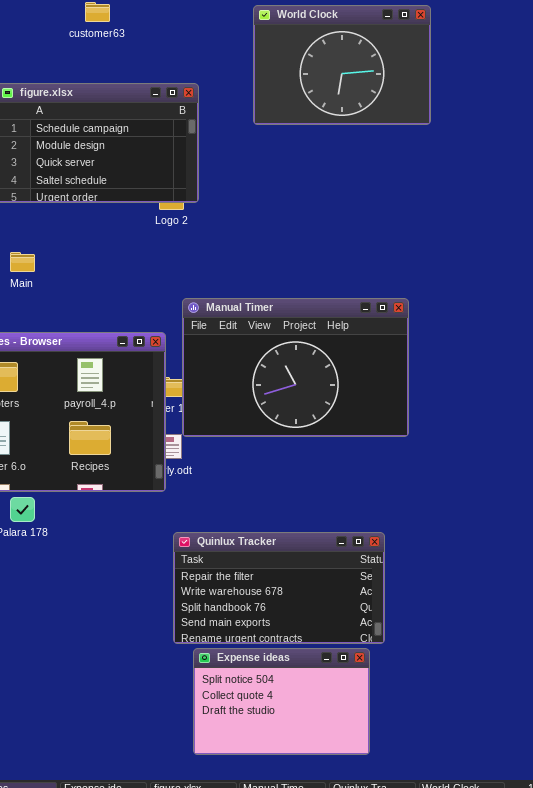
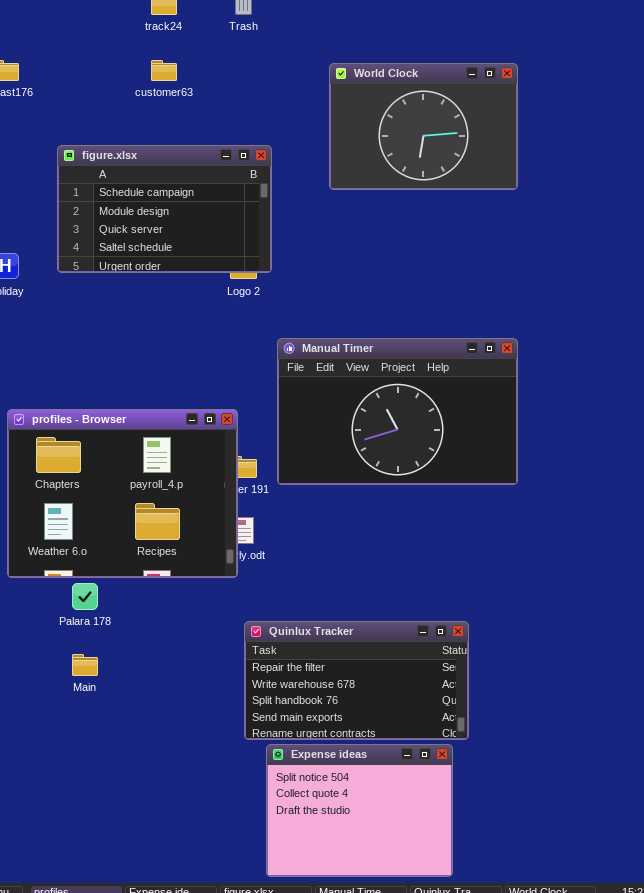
Main: [10,252,35,272] -> [72,654,98,676], moved
Manual Timer: [182,298,409,437] -> [277,338,518,485], moved
Expense ideas: [193,648,370,755] -> [266,744,453,877], resized

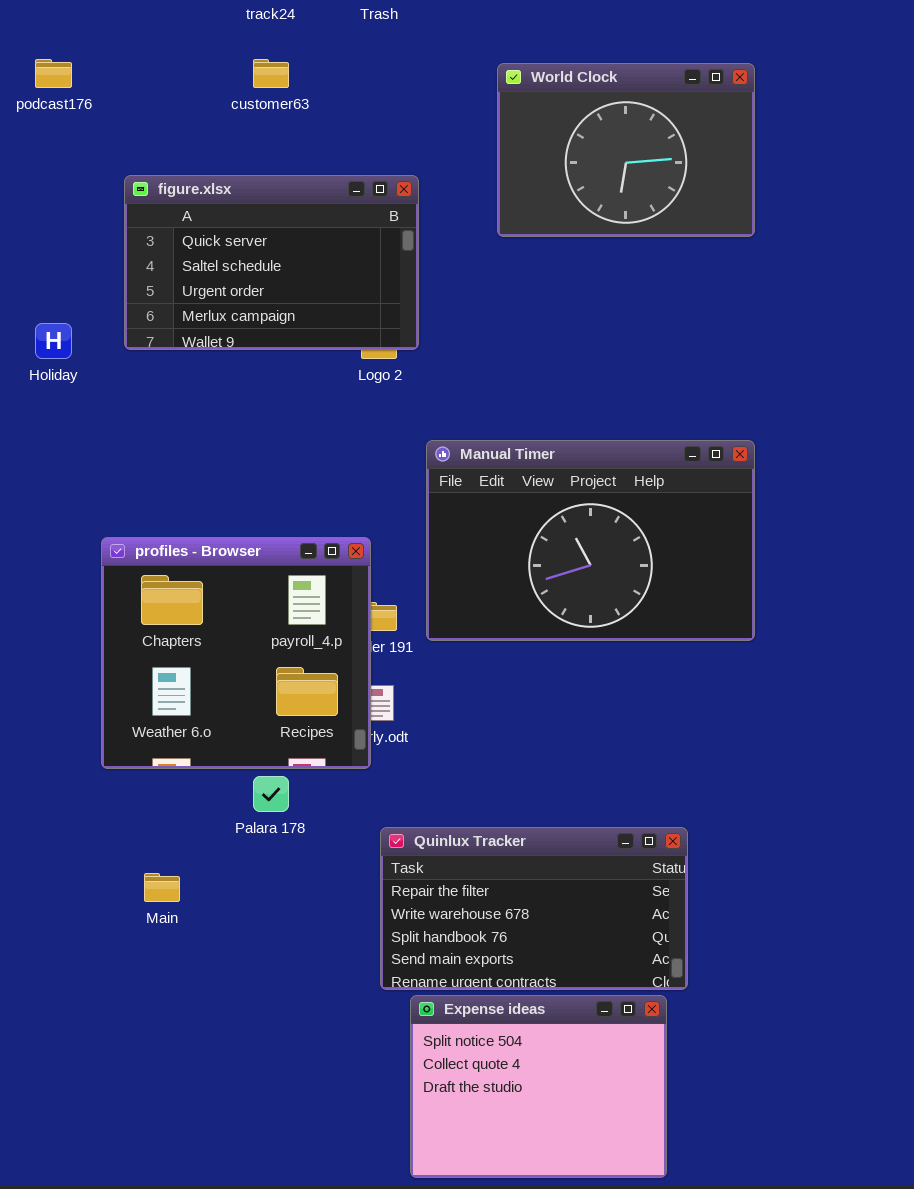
figure.xlsx: [57,145,272,273] -> [124,175,419,350], scrolled down 2 rows
profiles - Browser: [7,409,238,578] -> [101,537,371,769], resized
Palara 178: [72,583,98,610] -> [253,776,289,812], moved

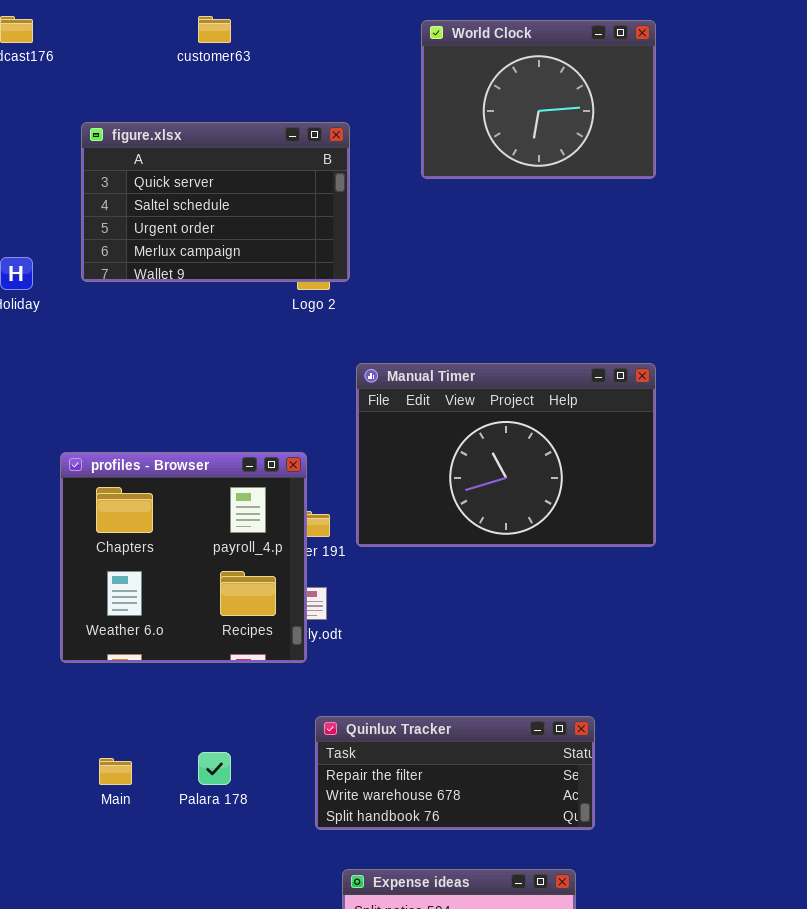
Palara 178: [253,776,289,812] -> [198,752,231,785], moved
Quinlux Tracker: [380,827,688,990] -> [315,716,595,830], resized

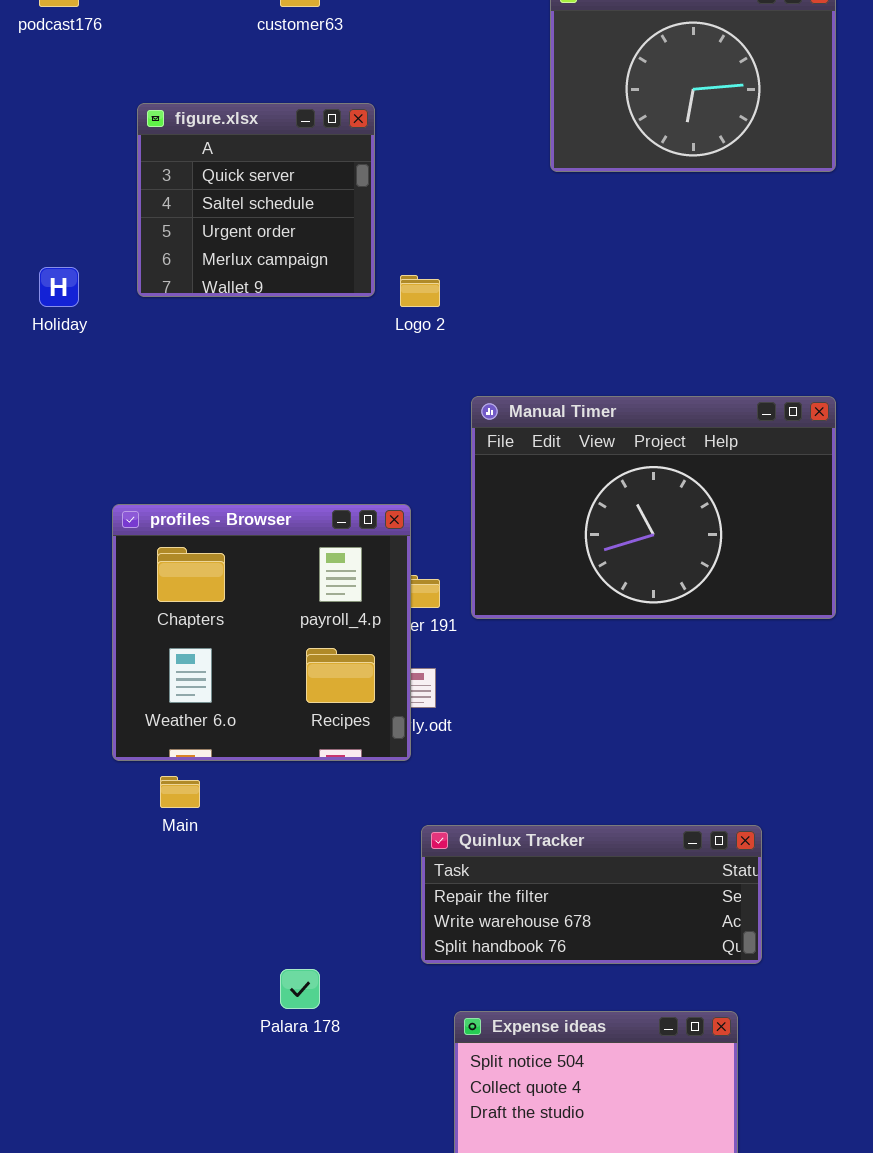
figure.xlsx: [81,122,350,282] -> [137,103,375,297], resized
Palara 178: [198,752,231,785] -> [280,969,320,1009], moved
Main: [99,758,132,785] -> [160,776,200,808], moved

